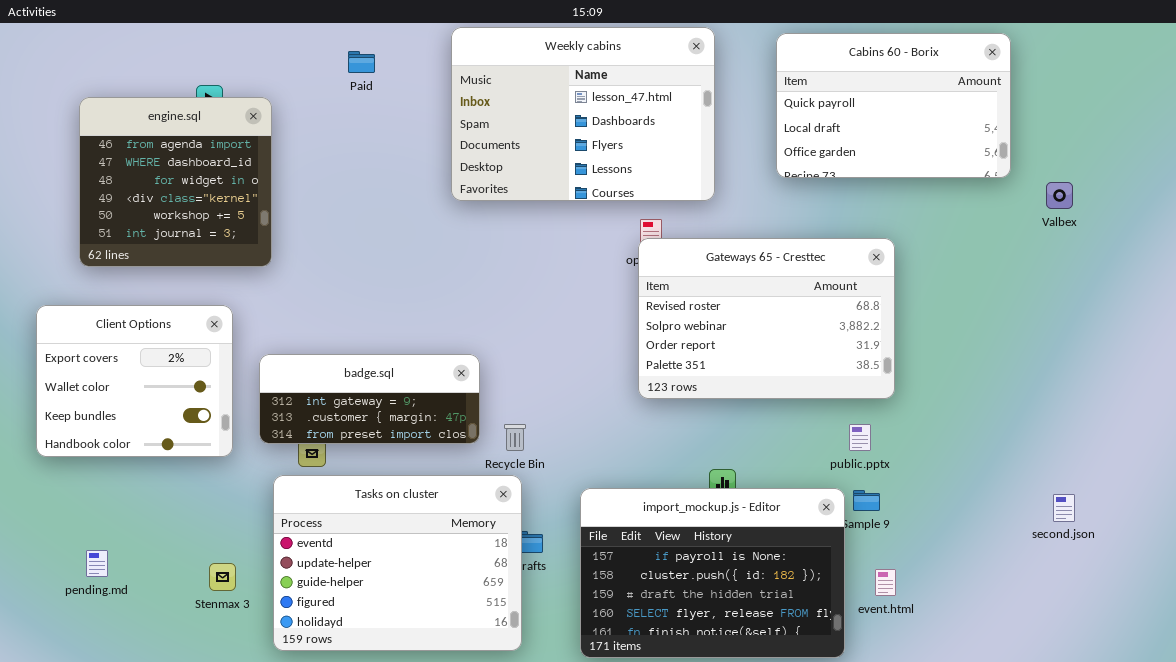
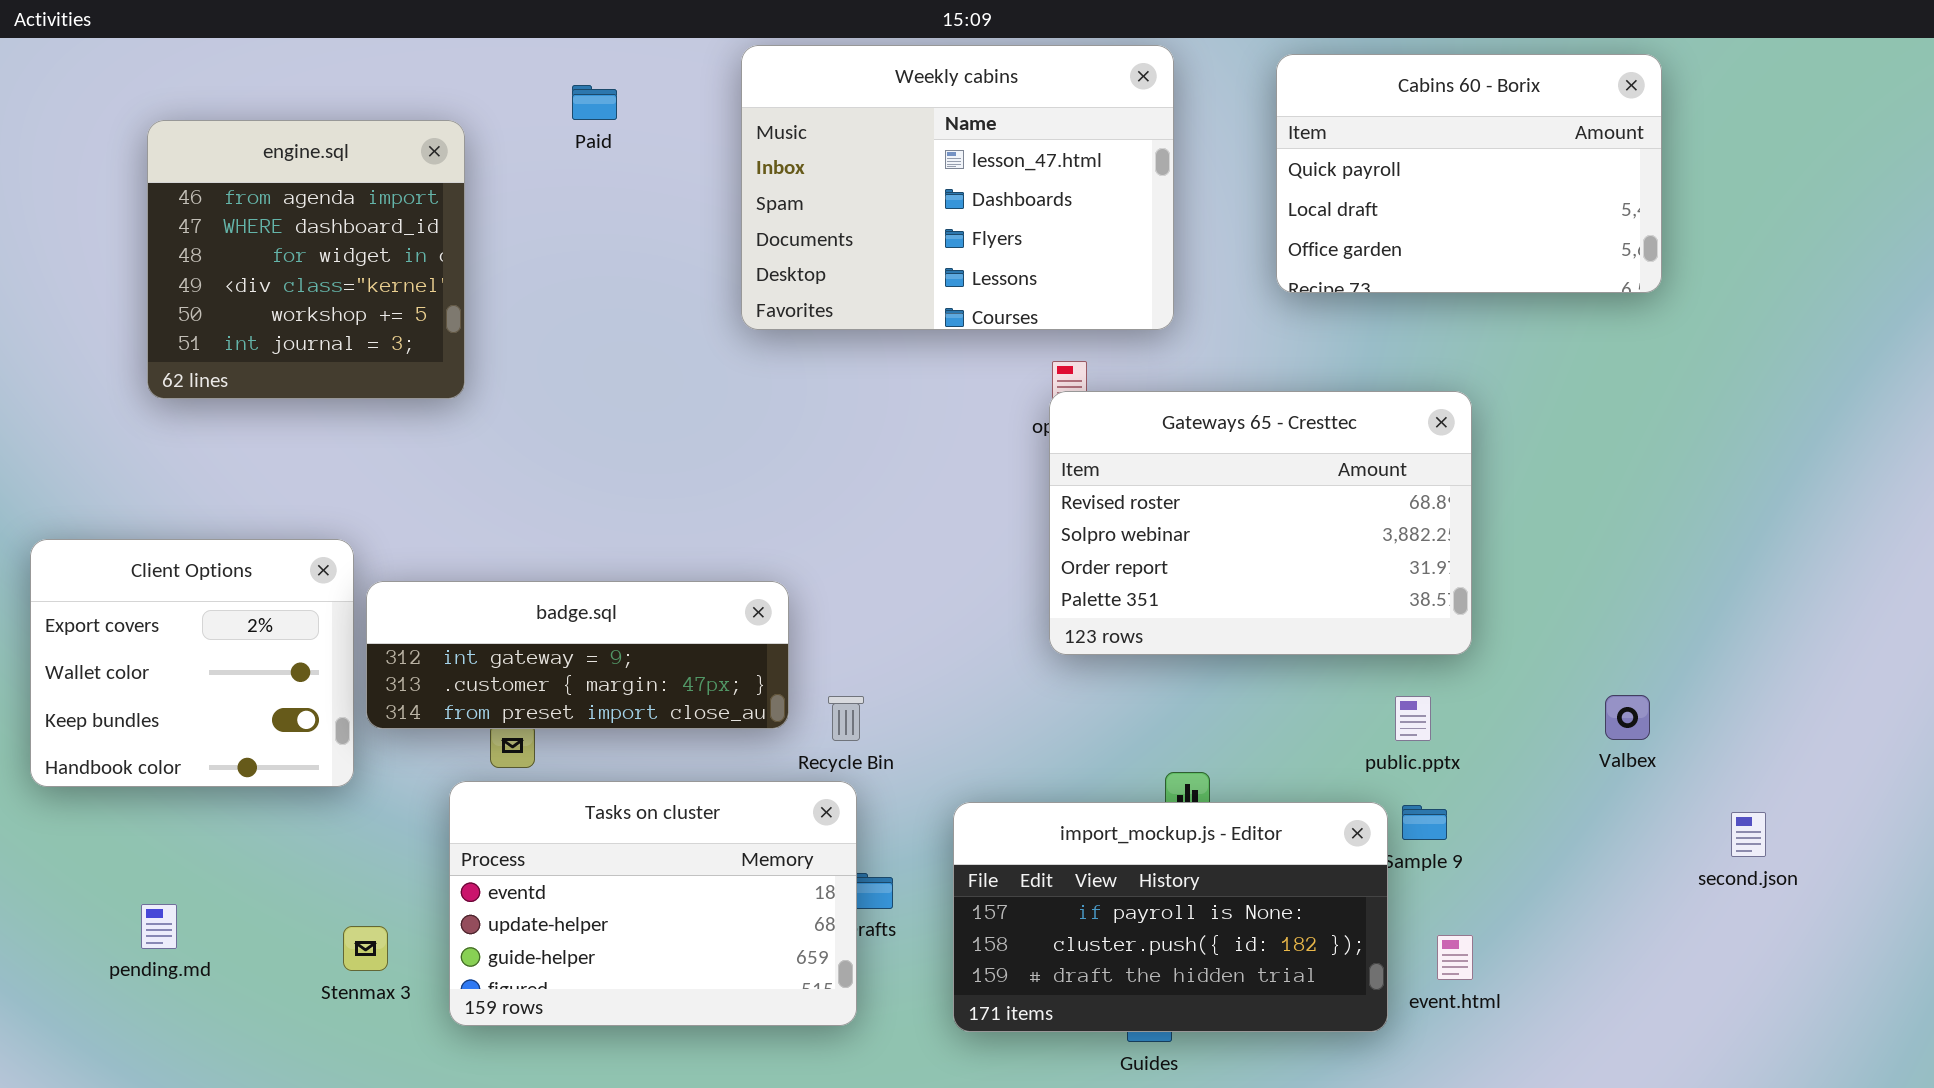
engine.sql: [79,97,272,267] -> [147,120,465,399], moved
Valbex: [1046,182,1073,209] -> [1605,695,1650,740], moved
Client Options: [36,305,233,457] -> [30,539,354,787], moved
badge.sql: [259,354,480,444] -> [366,581,789,729], resized
Tasks on cluster: [273,475,522,651] -> [449,781,857,1026], resized
import_mockup.js - Editor: [580,488,845,658] -> [953,802,1388,1032], resized

